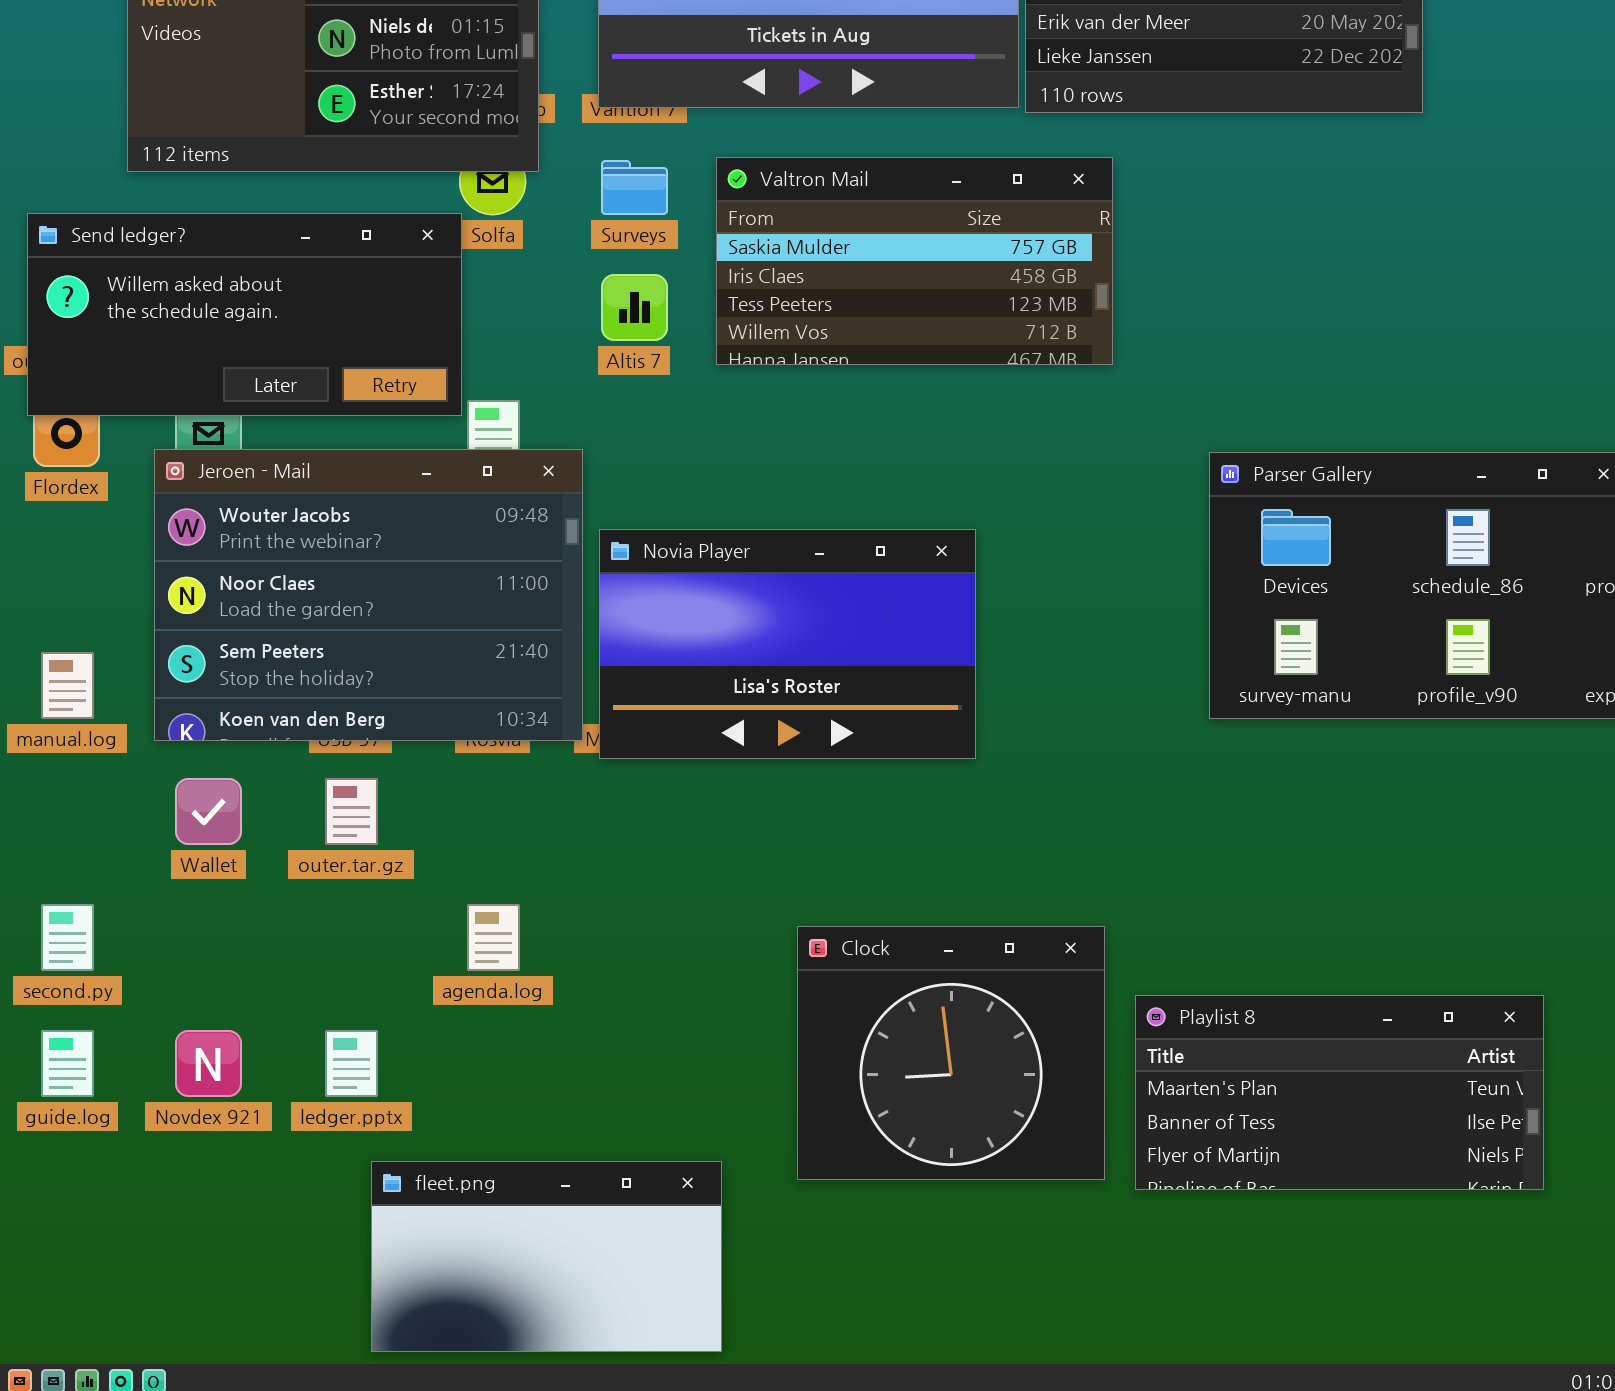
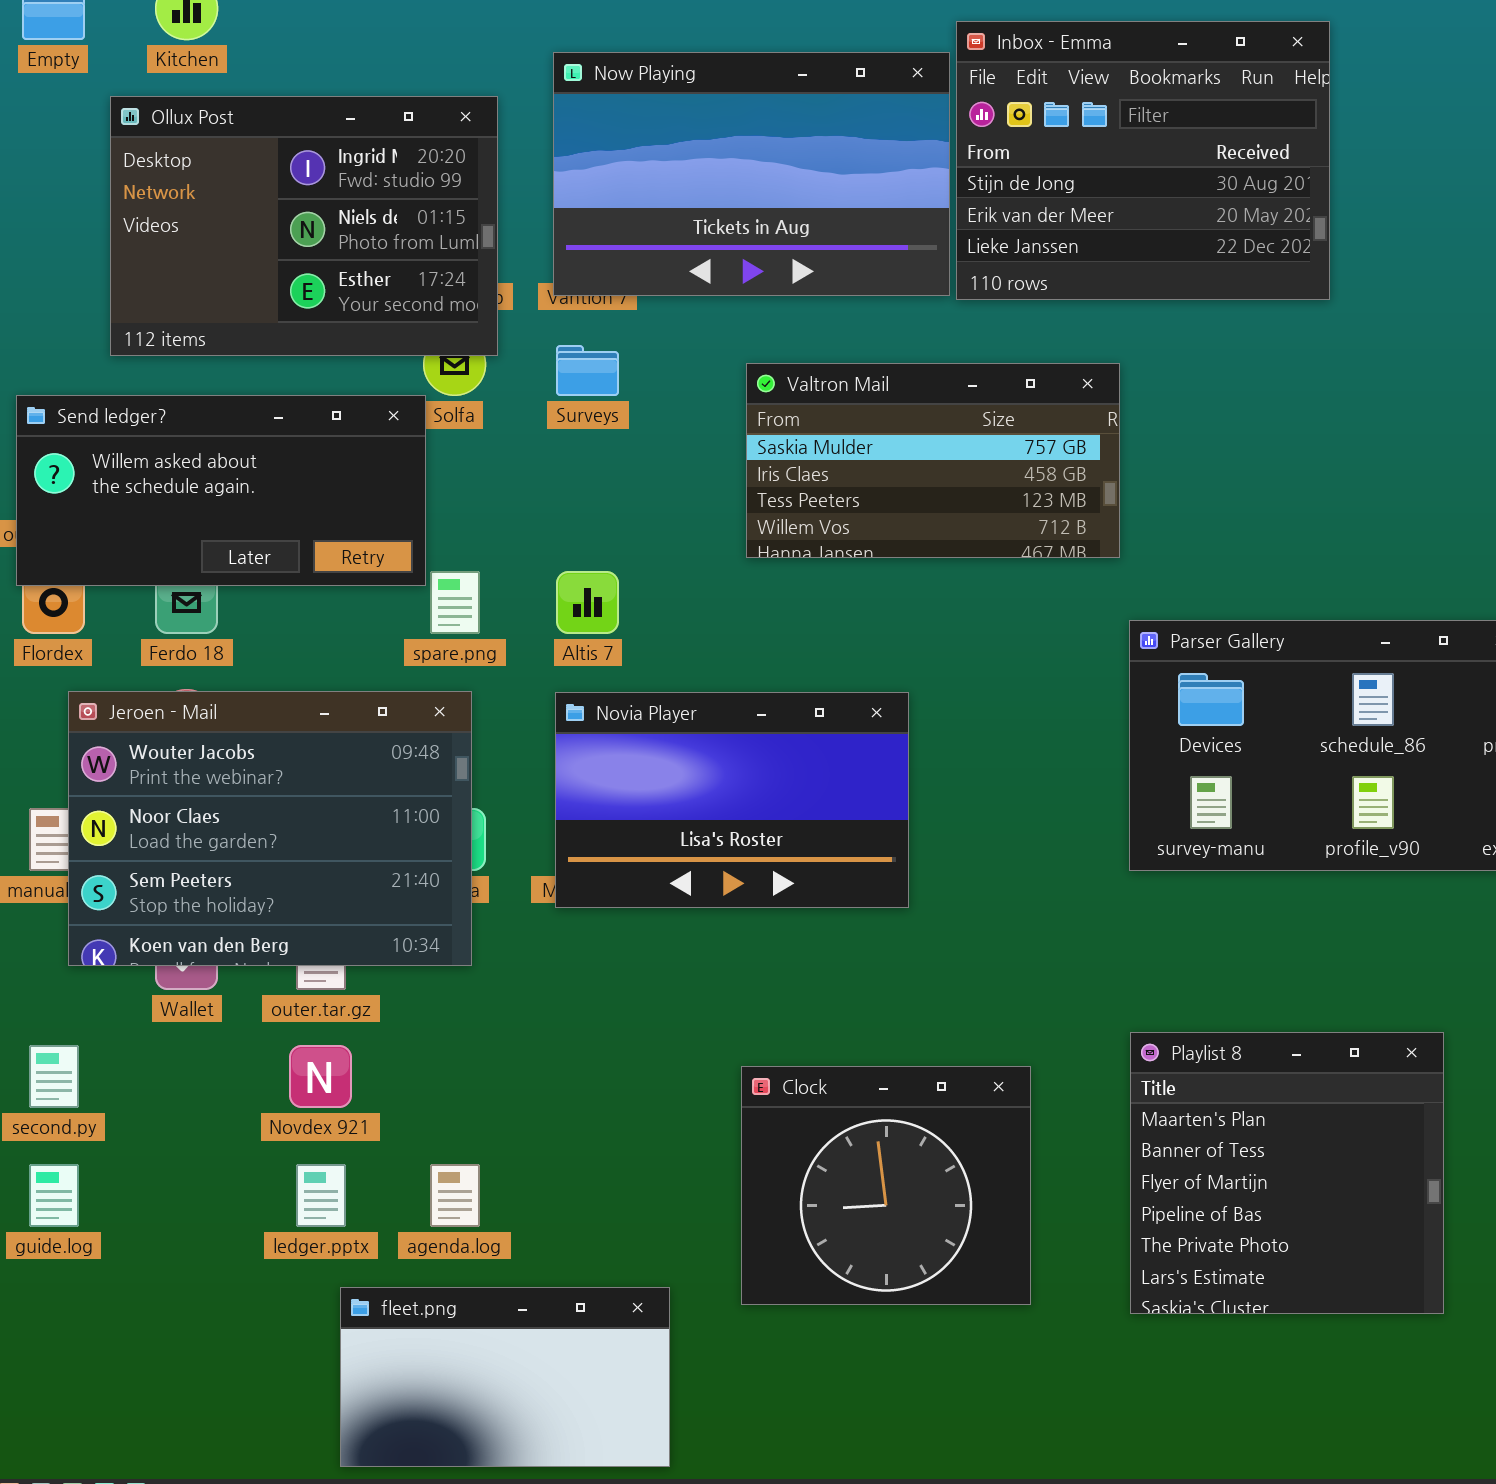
Valtron Mail: [716,157,1113,365] -> [746,363,1120,558], moved
Altis 7: [601,274,668,341] -> [556,571,619,634], moved
Jeroen - Mail: [154,449,583,741] -> [68,691,472,966], moved
agenda.log: [467,904,520,971] -> [430,1164,480,1227], moved
Playlist 8: [1135,995,1544,1190] -> [1130,1032,1444,1314], resized
Novdex 921: [175,1030,242,1097] -> [289,1045,352,1108], moved

